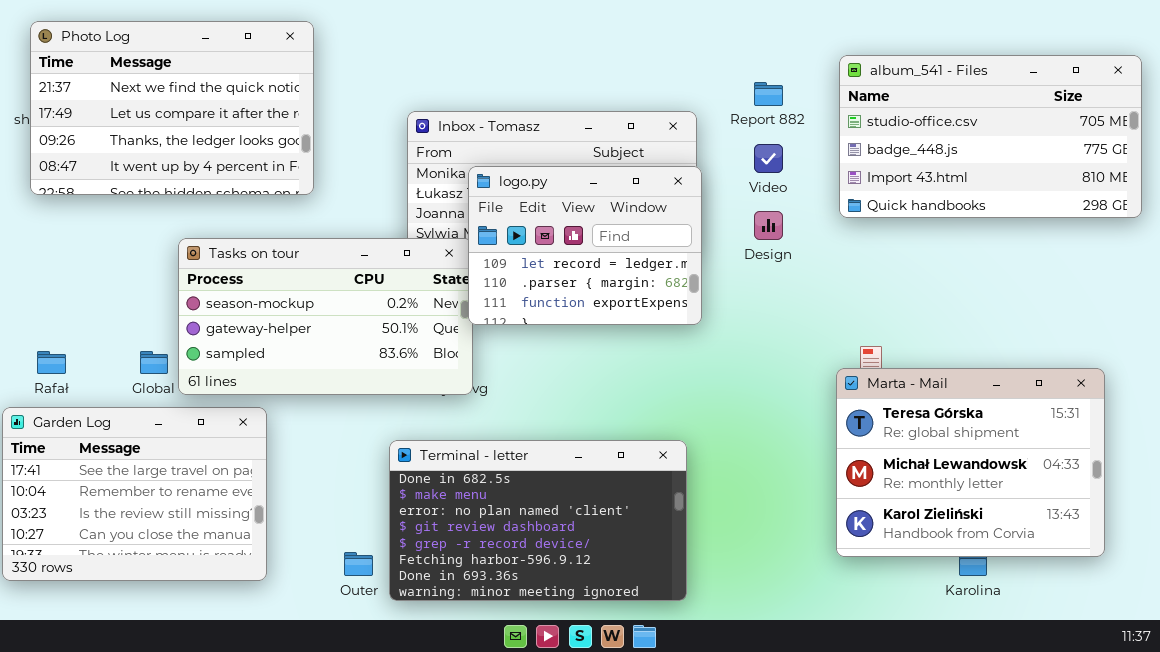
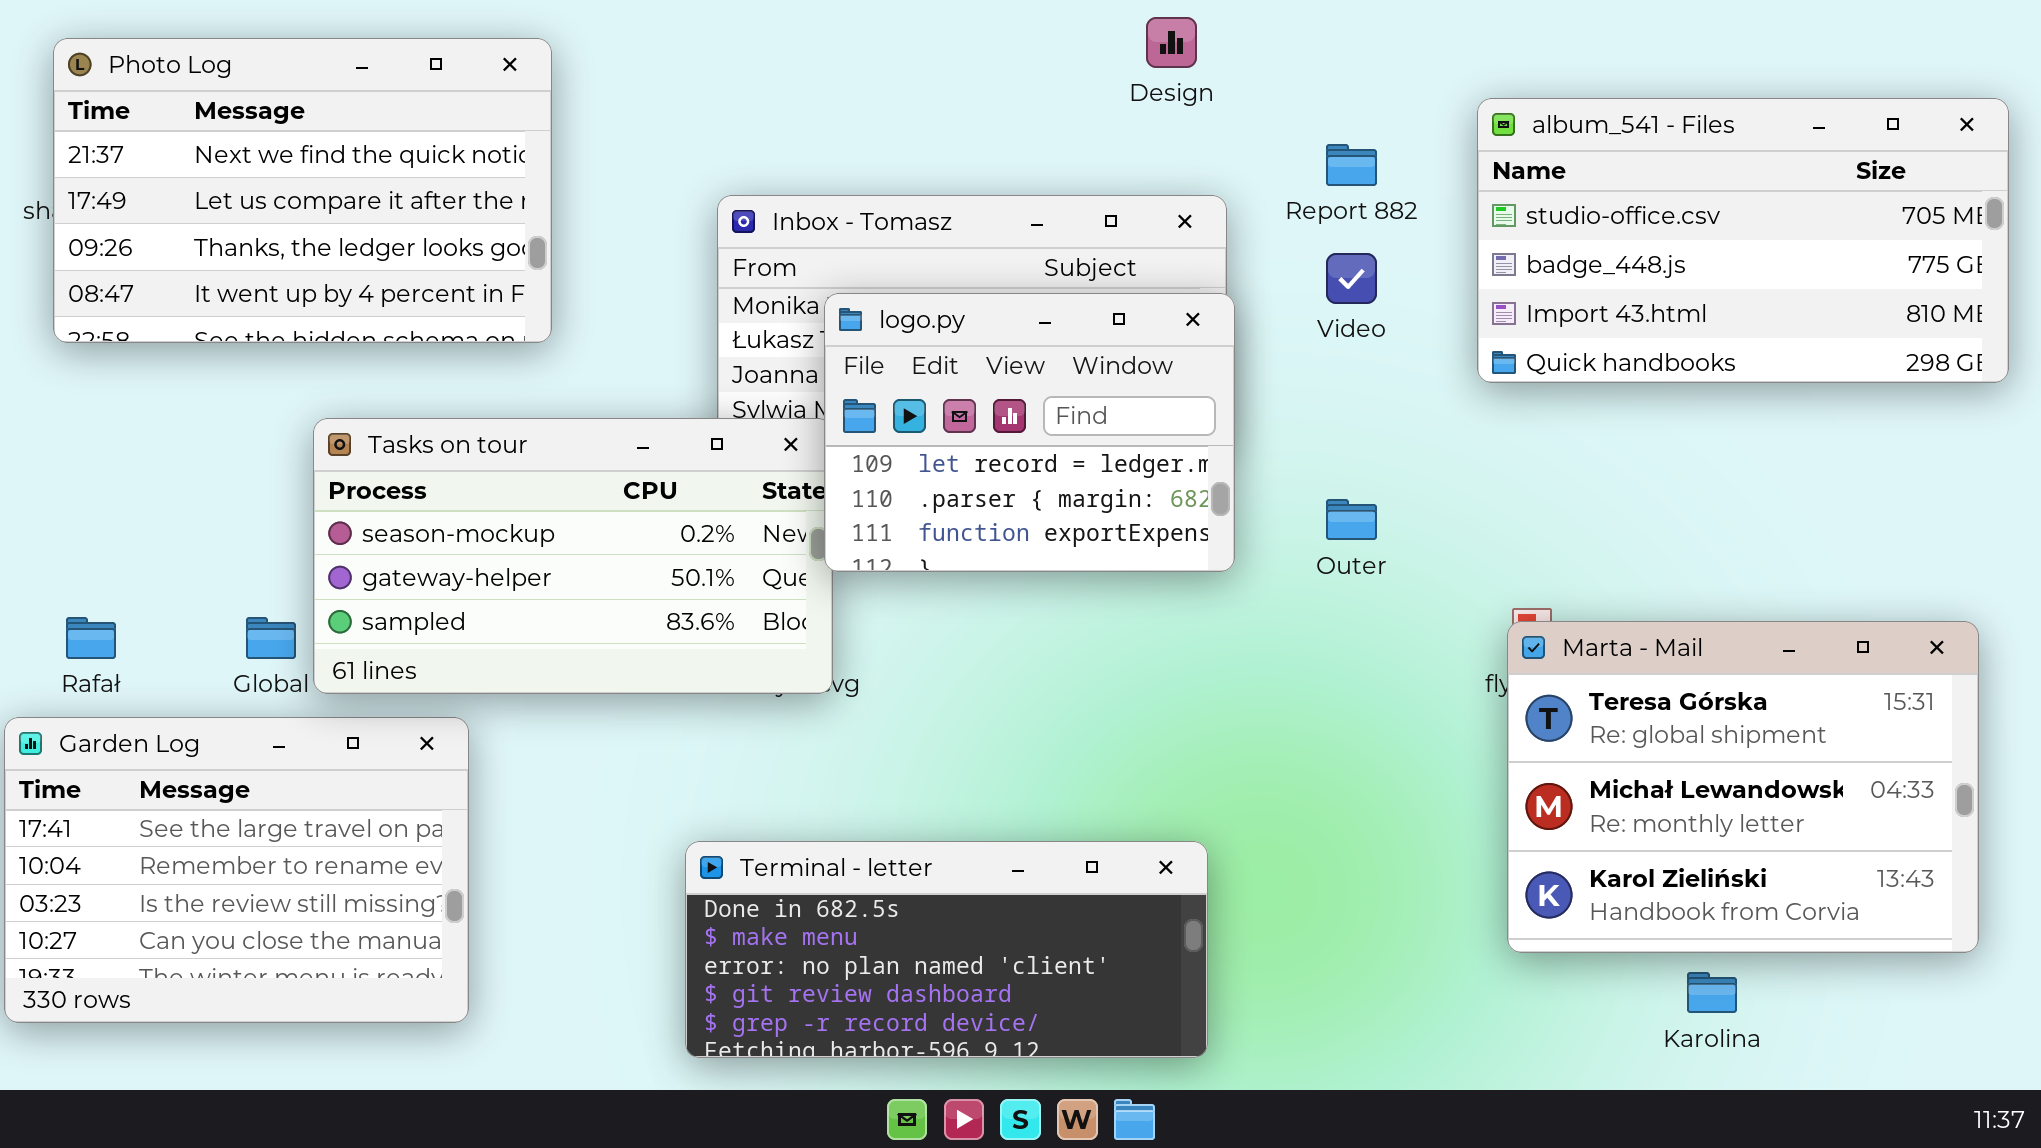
Design: [754,211,783,240] -> [1146,17,1197,68], moved
Marta - Mail: [836,368,1105,557] -> [1507,621,1979,953], moved
Terminal - letter: [389,440,687,601] -> [685,841,1208,1058], resized
Outer: [344,552,373,576] -> [1326,499,1377,540], moved

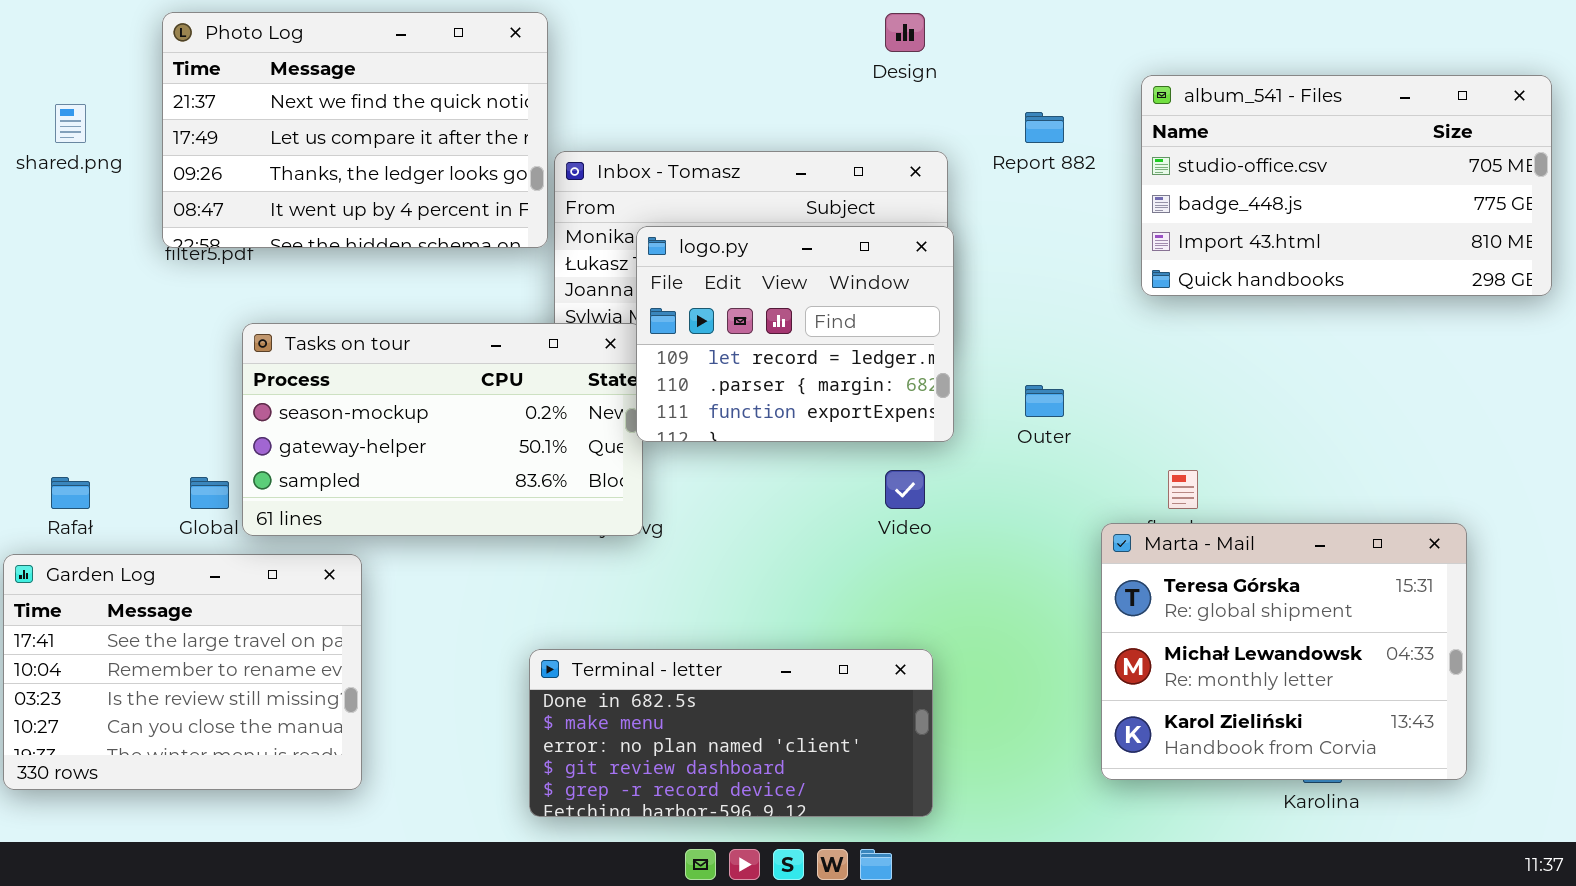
Photo Log: [53,38,552,343] -> [162,12,548,248], moved
Video: [1326,253,1377,304] -> [885,470,925,509], moved
Marta - Mail: [1507,621,1979,953] -> [1101,523,1467,780], moved

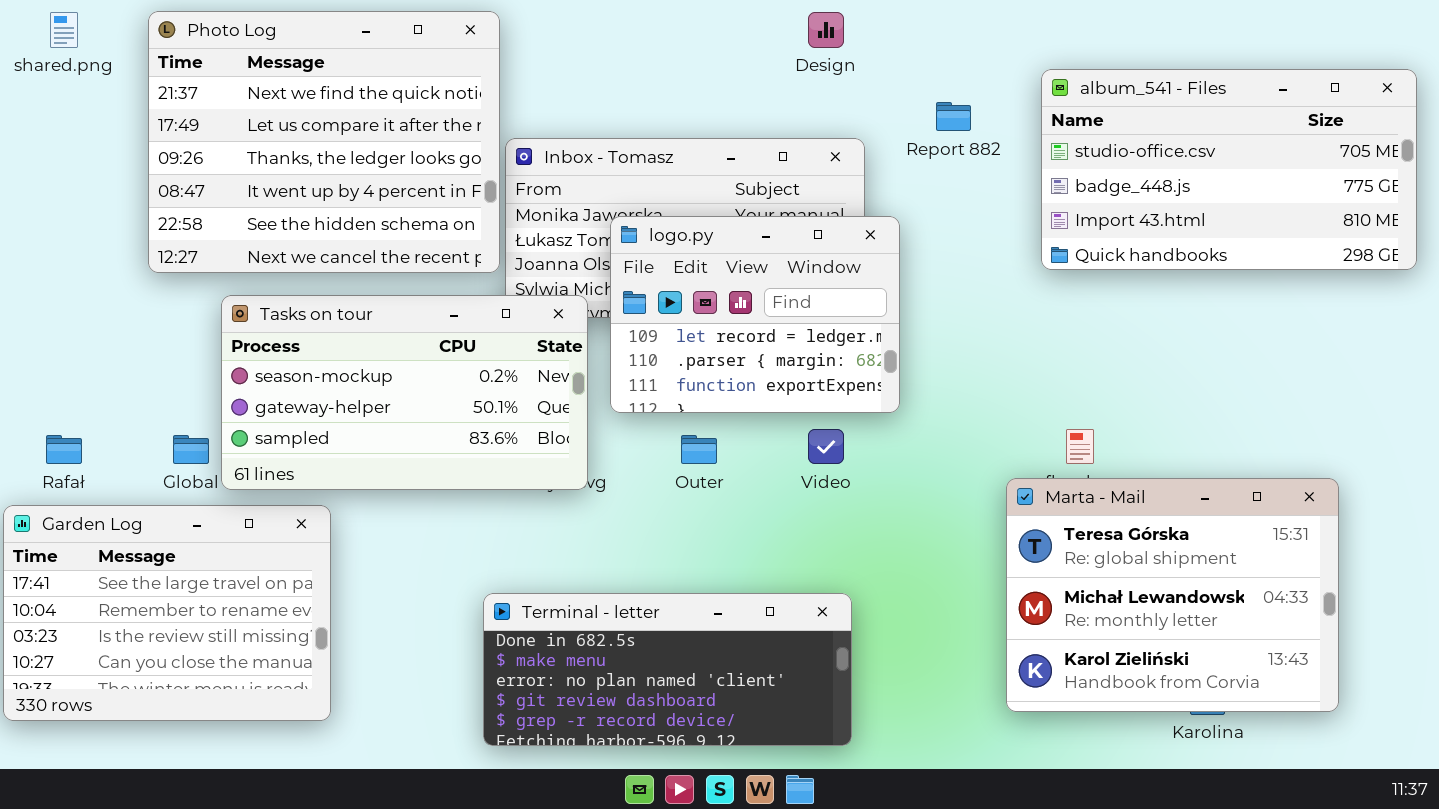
Photo Log: [162,12,548,248] -> [148,11,500,273], resized
shared.png: [55,104,86,143] -> [50,12,78,48], moved
logo.py: [636,226,954,442] -> [610,216,900,413], moved
Outer: [1025,385,1064,417] -> [681,435,717,464], moved

